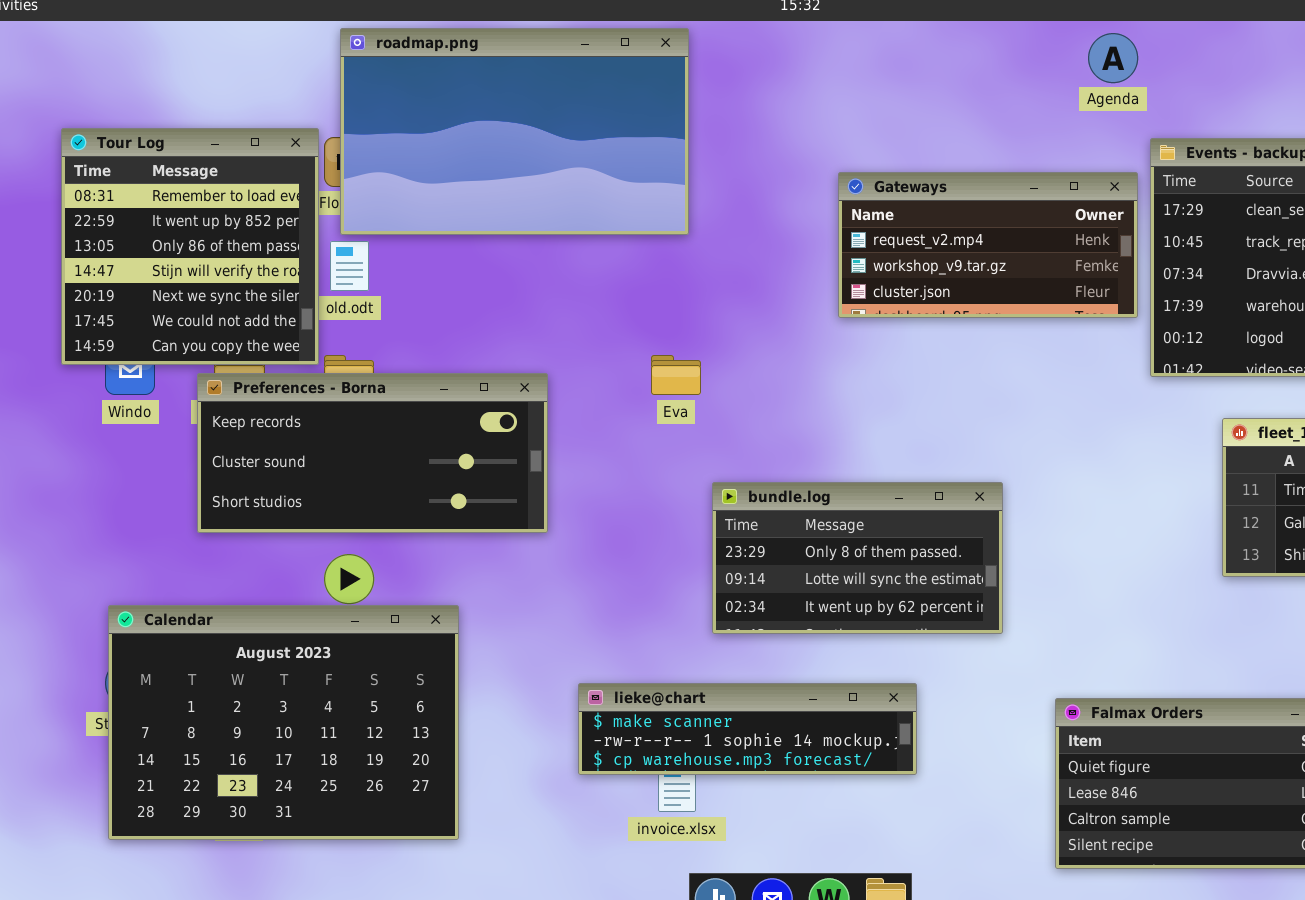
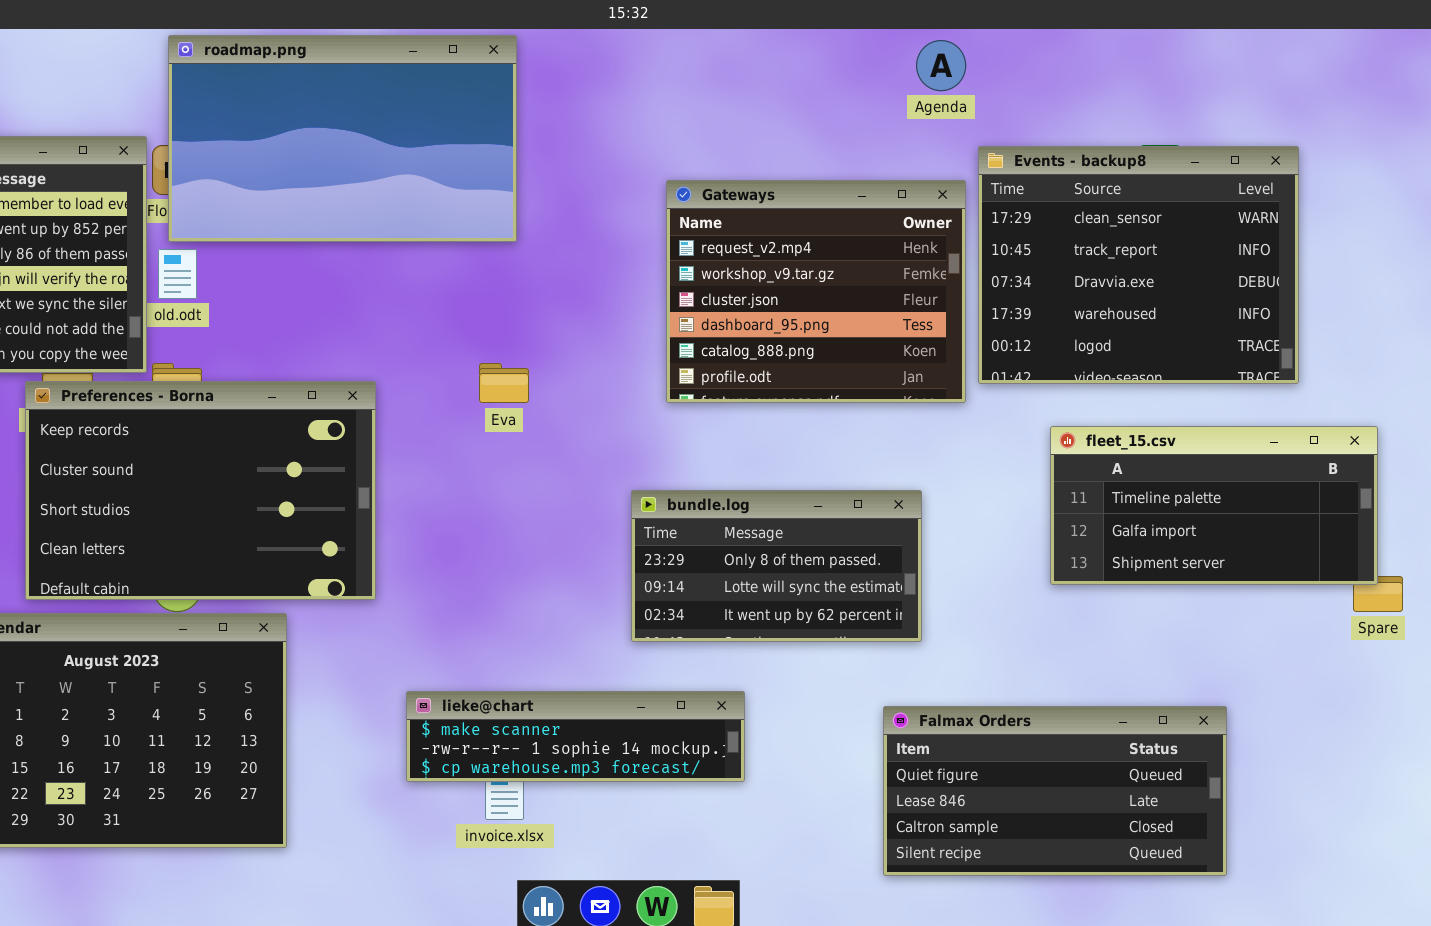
Gateways: [838,172,1138,318] -> [666,180,966,403], resized
Preferences - Borna: [197,373,548,533] -> [25,381,376,600], resized
bundle.log: [712,482,1003,634] -> [631,490,922,642], moved

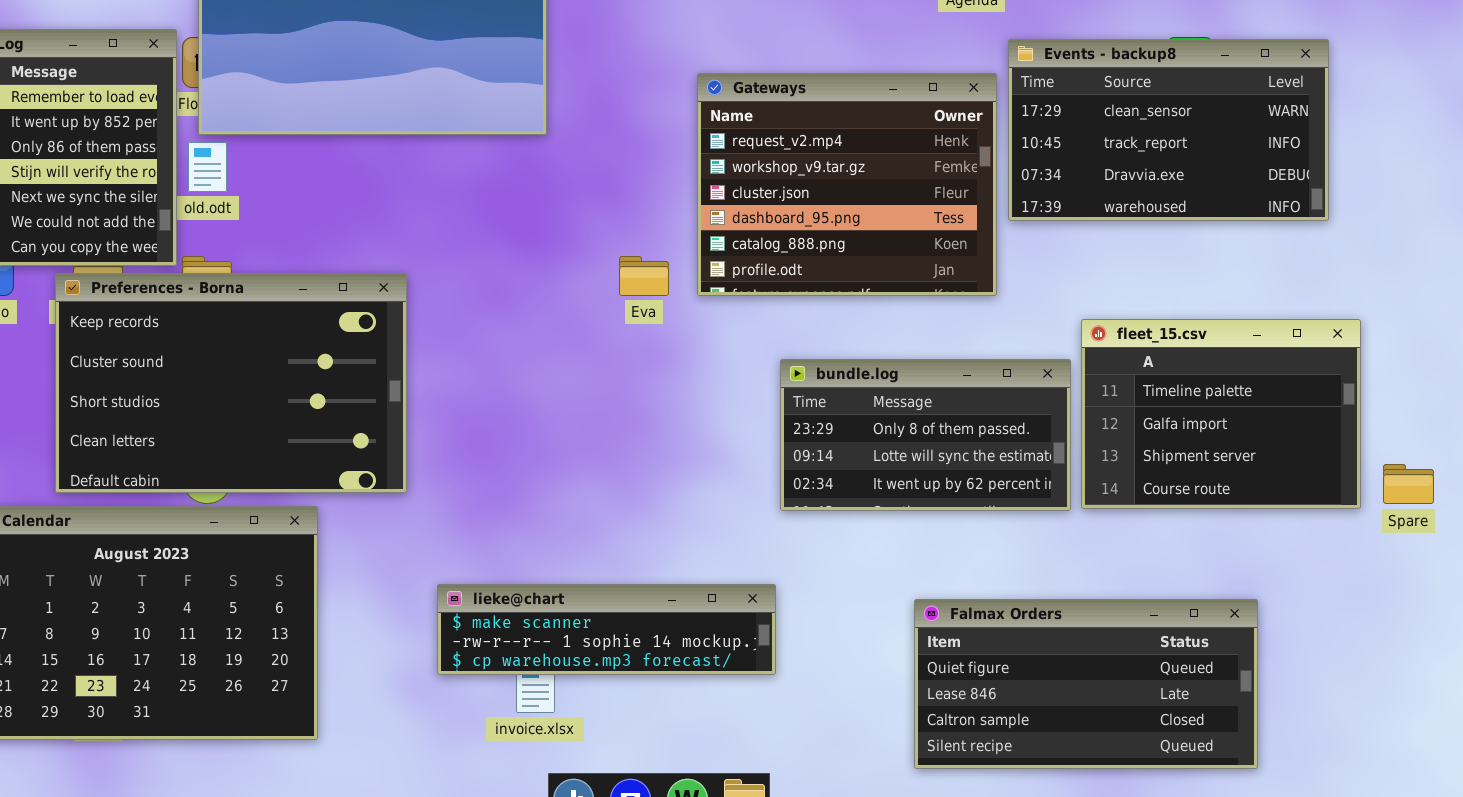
Events - backup8: [978,146,1299,384] -> [1008,39,1329,221], resized
Eva: [479,363,529,403] -> [619,256,669,296], moved
fleet_15.csv: [1050,426,1378,585] -> [1081,319,1361,509], resized
bundle.log: [631,490,922,642] -> [780,359,1071,511], moved

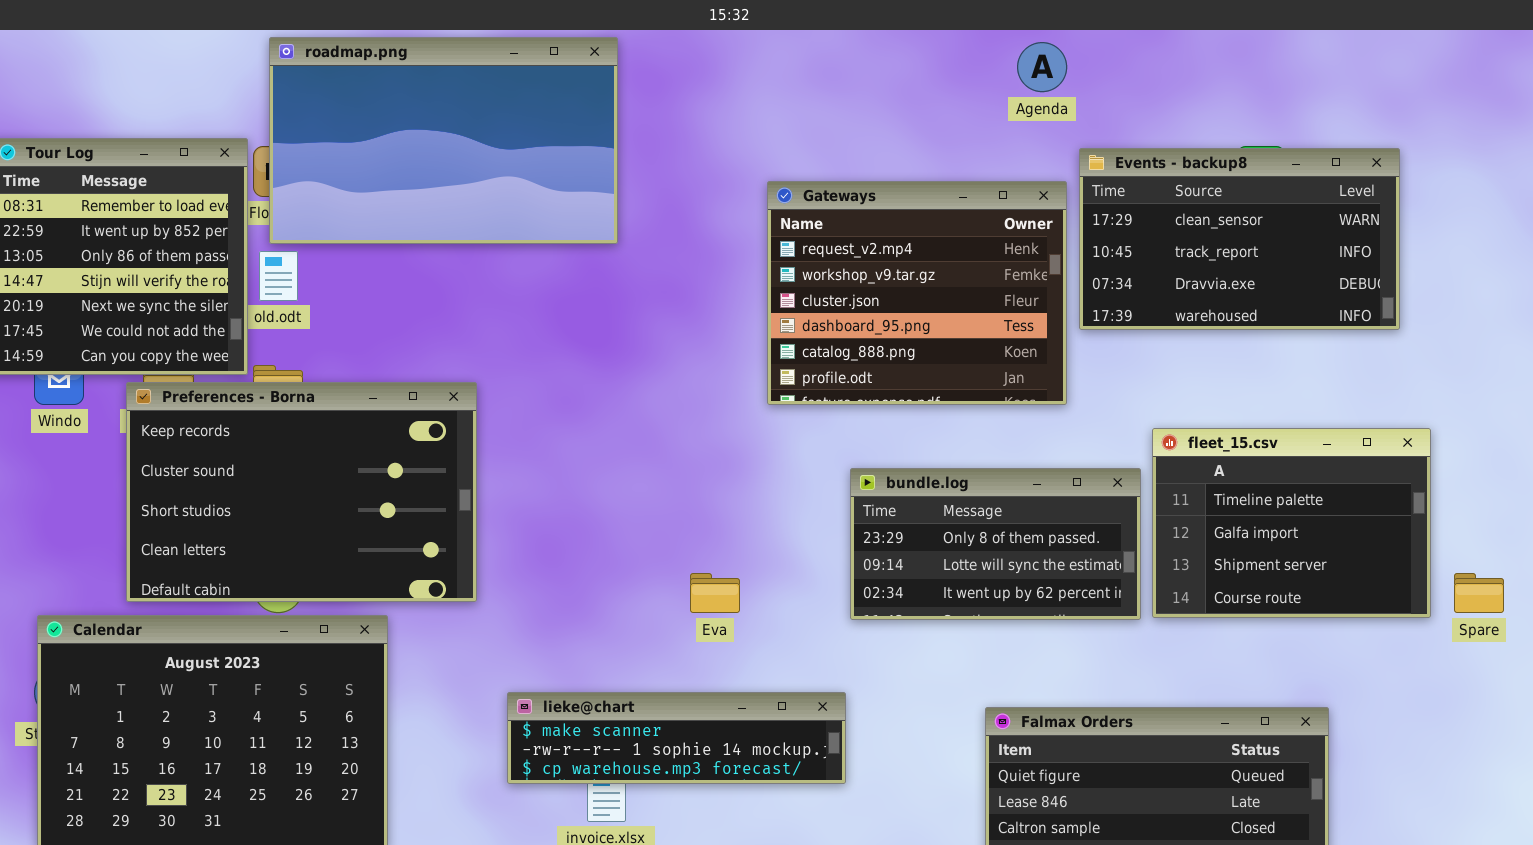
Eva: [619,256,669,296] -> [690,573,740,613], moved

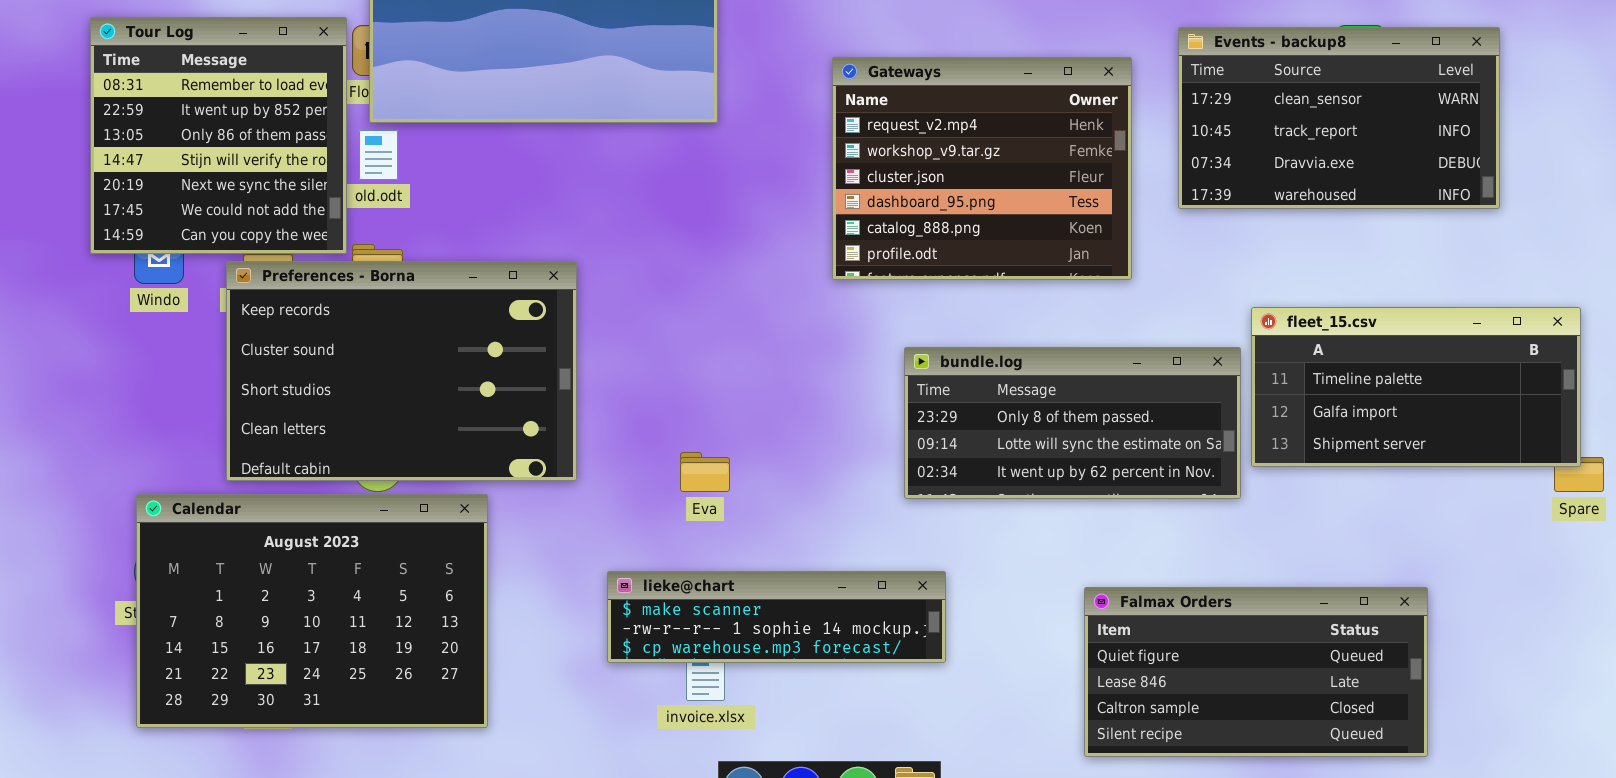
Gateways: [767,181,1067,405] -> [832,57,1132,280], moved
fleet_15.csv: [1152,428,1431,618] -> [1251,307,1581,467], resized
bundle.log: [850,468,1141,620] -> [904,347,1241,499], resized
Eva: [690,573,740,613] -> [680,452,730,492], moved

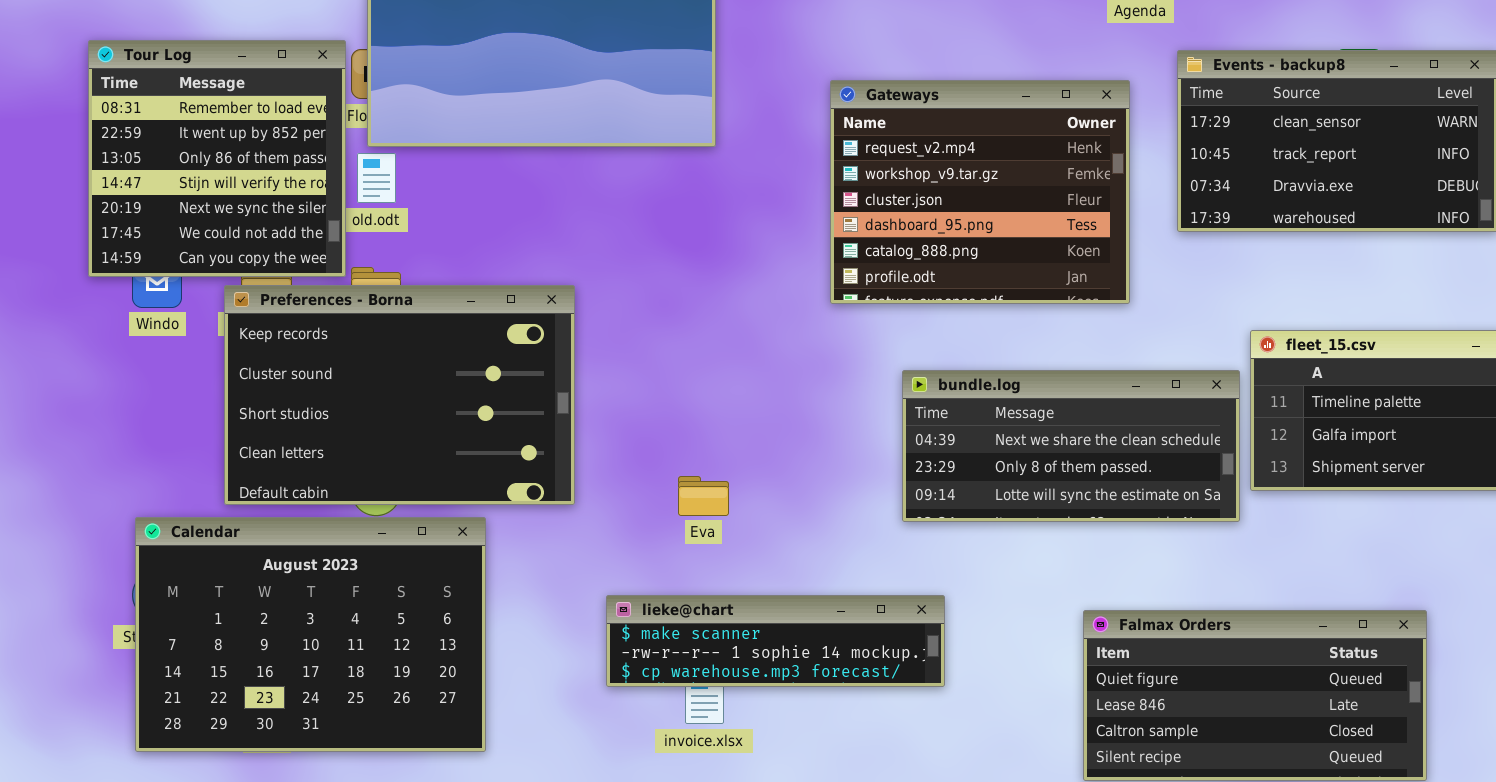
bundle.log: [904,347,1241,499] -> [902,370,1240,522], scrolled up 1 row

